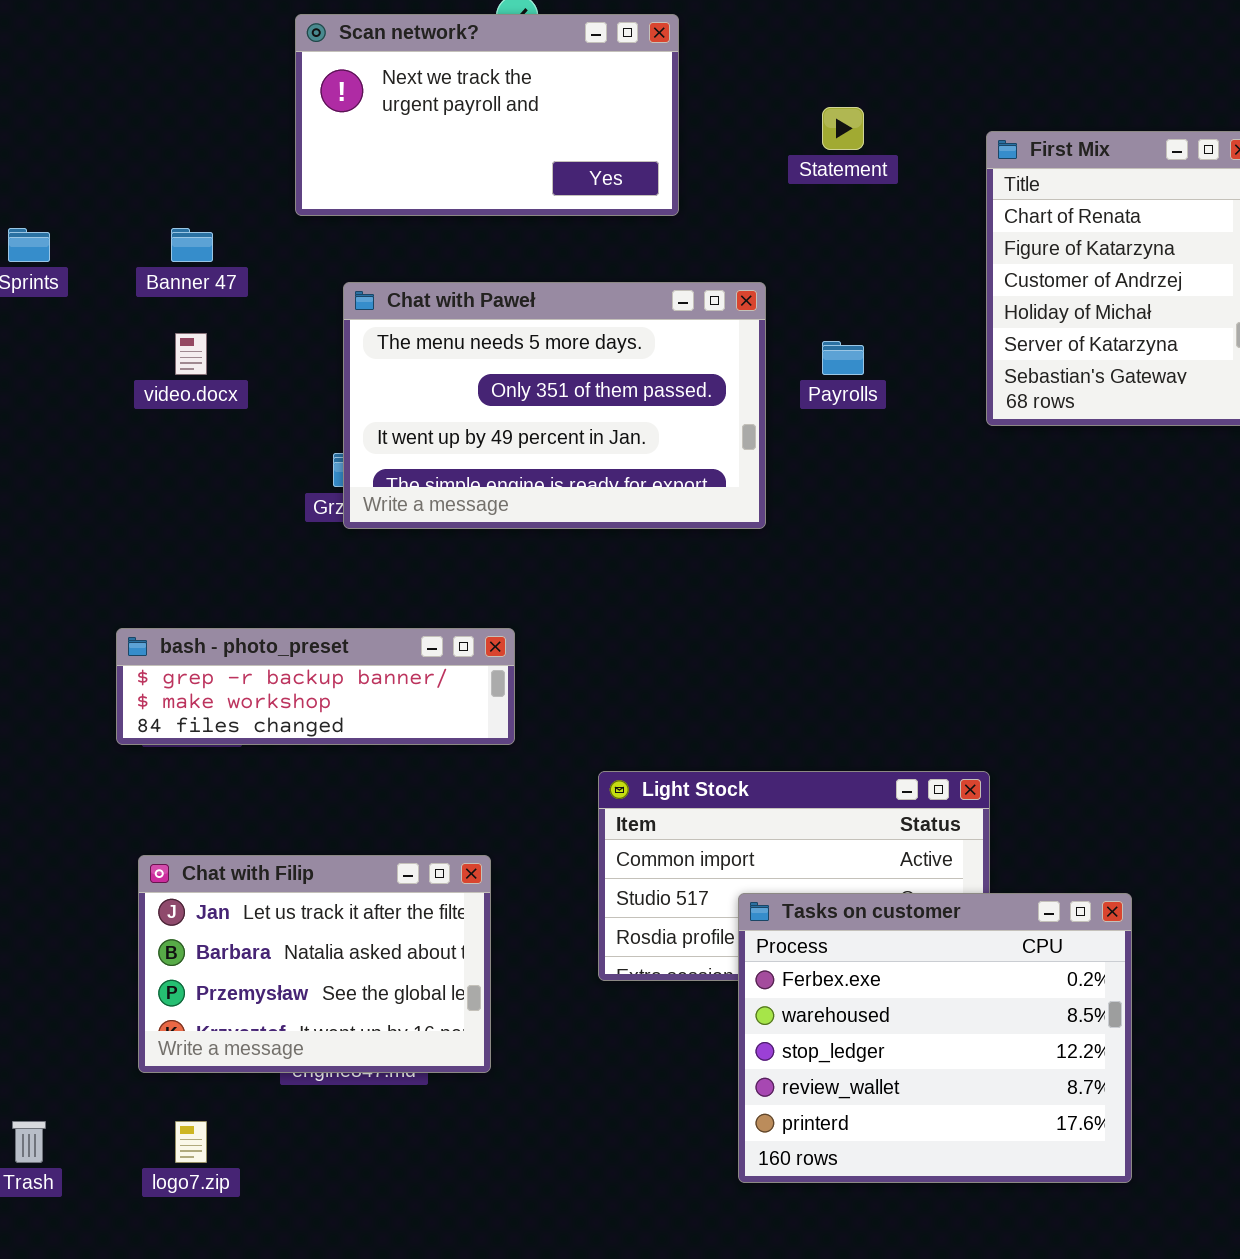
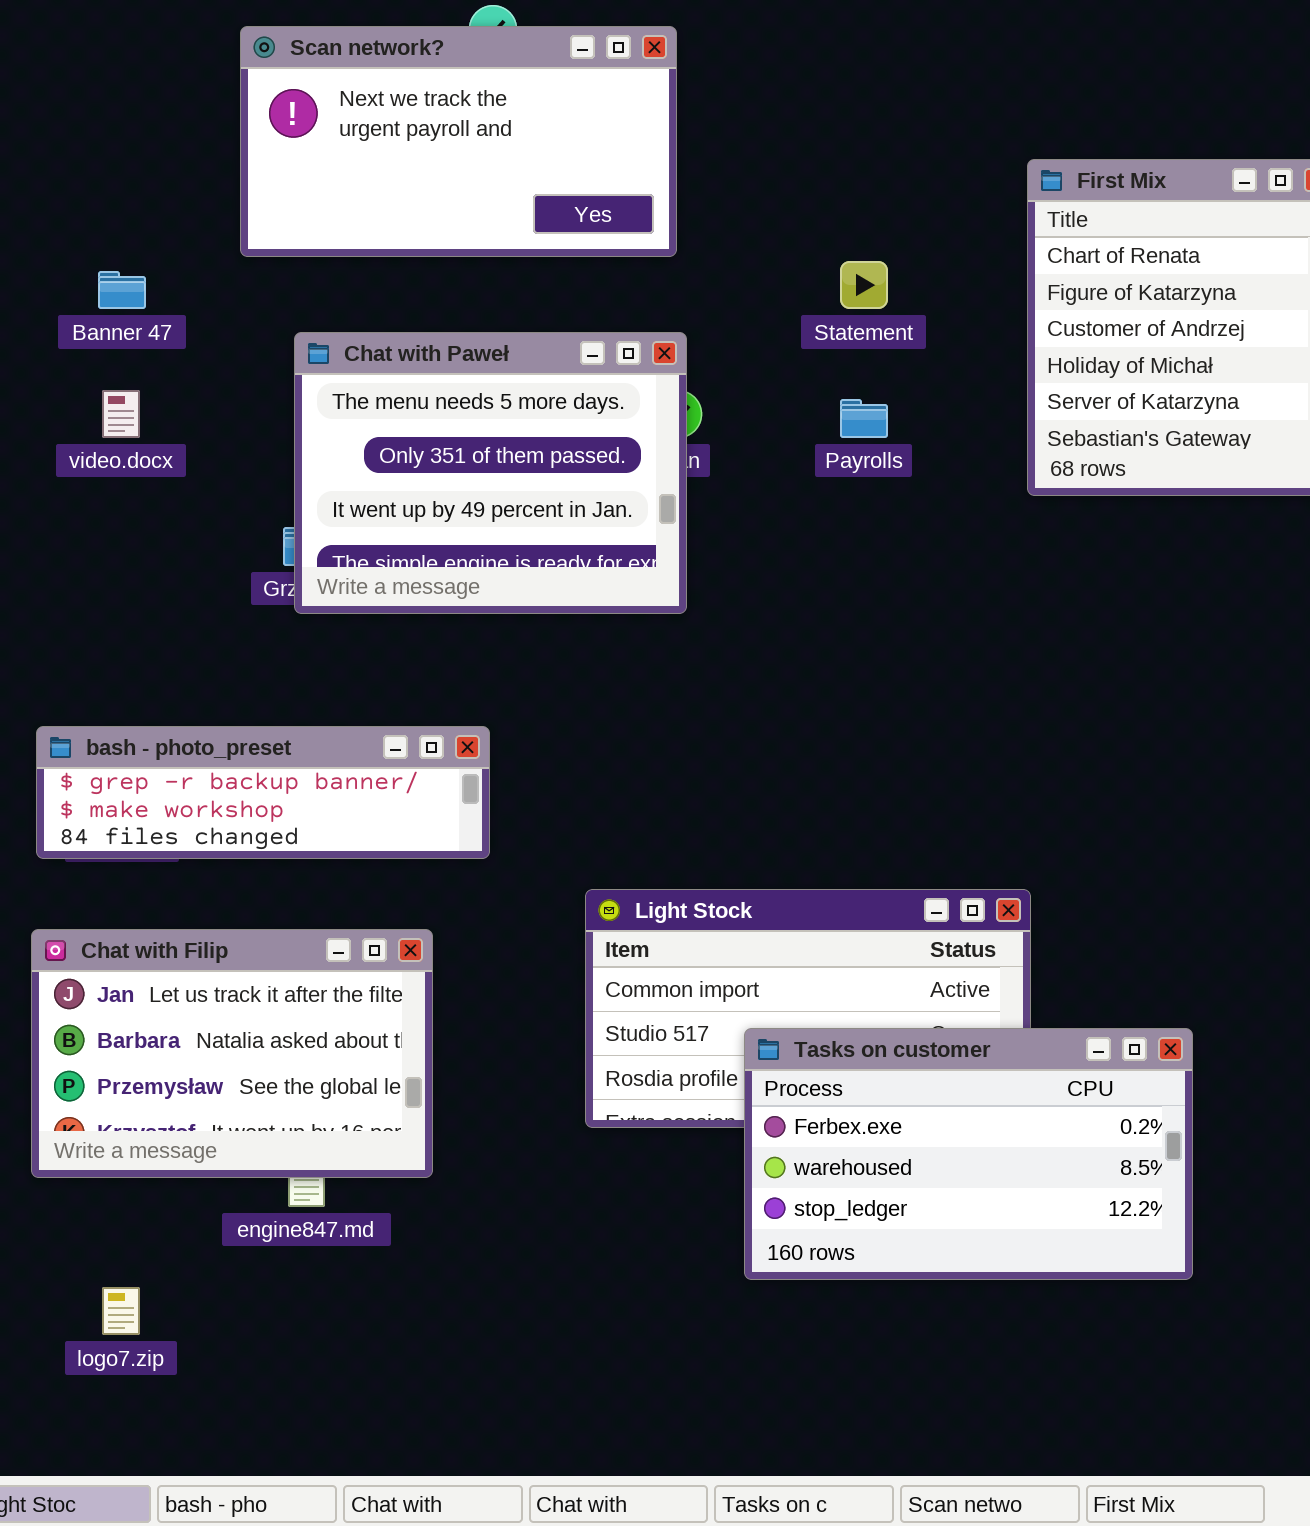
Statement: [822,107,864,150] -> [840,261,888,309], moved
Chat with Paweł: [343,282,766,529] -> [294,332,687,614], resized
Chat with Filip: [138,855,491,1073] -> [31,929,433,1178], moved
Tasks on customer: [738,893,1132,1183] -> [744,1028,1193,1280], resized

